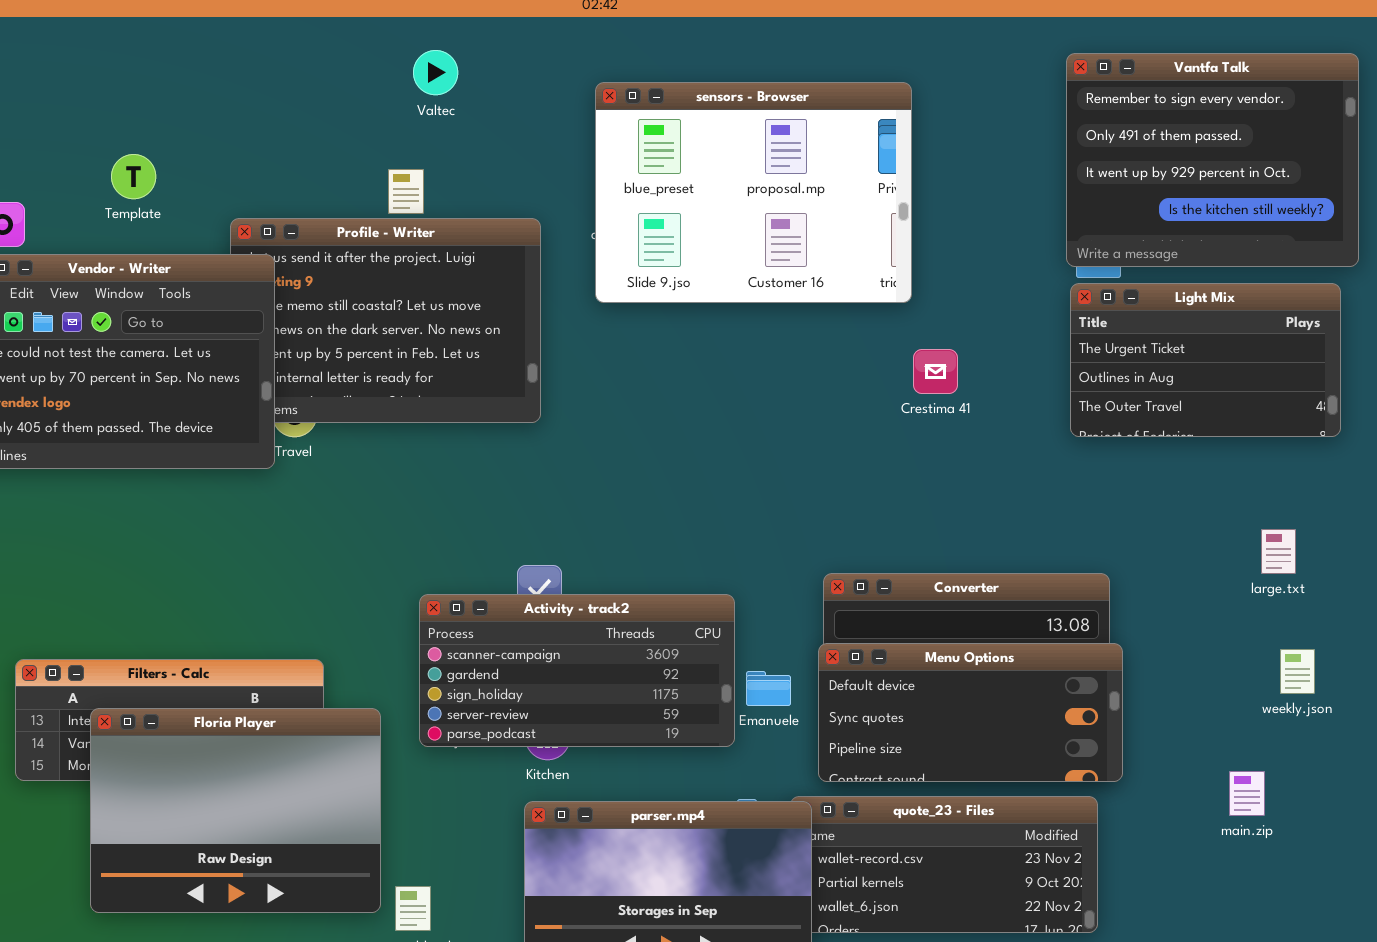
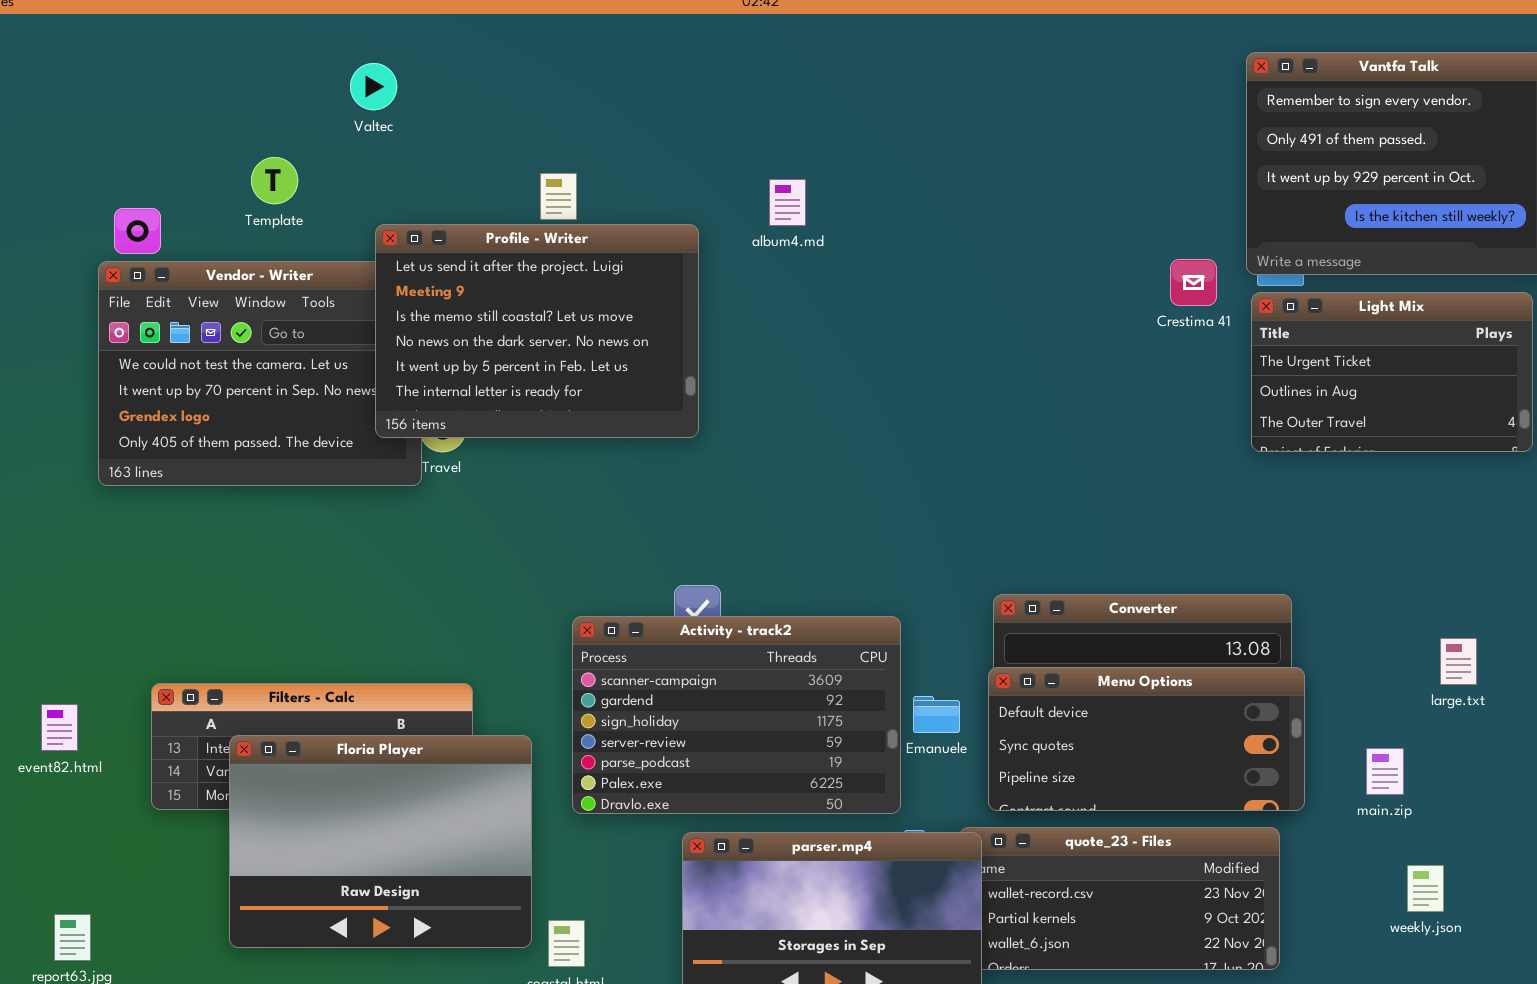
Valtec: [413,50,458,95] -> [350,63,397,110], moved
sensors - Browser: [595,82,912,303] -> none, closed
Profile - Writer: [230,218,541,423] -> [375,224,699,438], raised
Crestima 41: [913,349,958,394] -> [1170,259,1217,306], moved
large.txt: [1261,529,1296,574] -> [1440,638,1477,685], moved
Activity - track2: [419,594,735,747] -> [572,616,901,814], resized
weekly.json: [1280,649,1315,694] -> [1407,865,1444,912], moved
main.zip: [1229,771,1265,816] -> [1366,748,1404,795], moved

